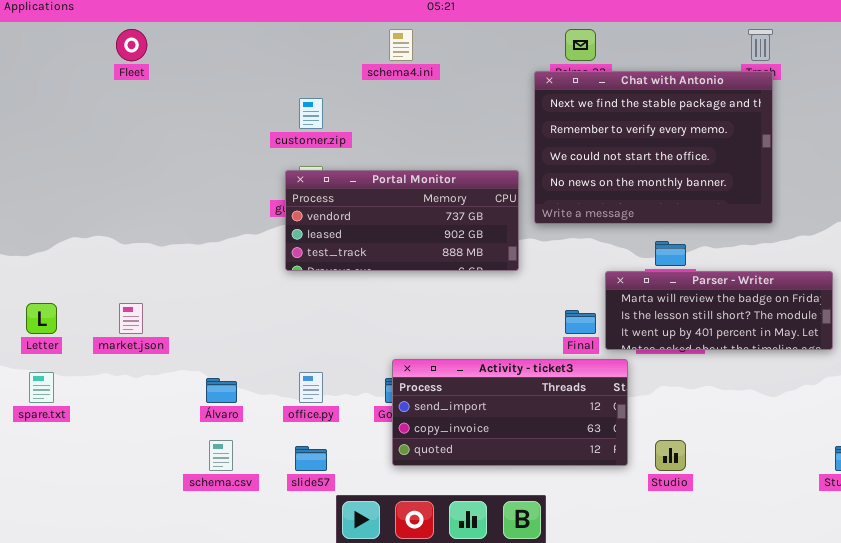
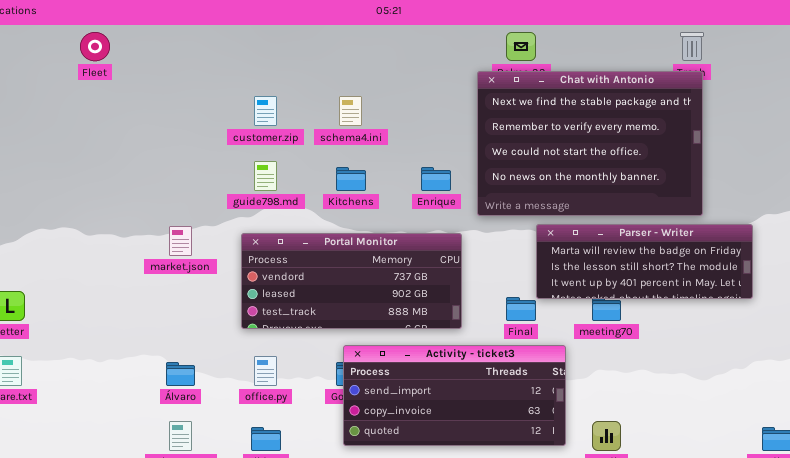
schema4.ini: [389,29,413,61] -> [339,96,362,126], moved
Portal Monitor: [285,170,519,271] -> [241,233,462,329], moved
Parser - Writer: [605,271,833,350] -> [536,224,753,299], moved
market.json: [119,303,143,334] -> [169,226,192,256], moved

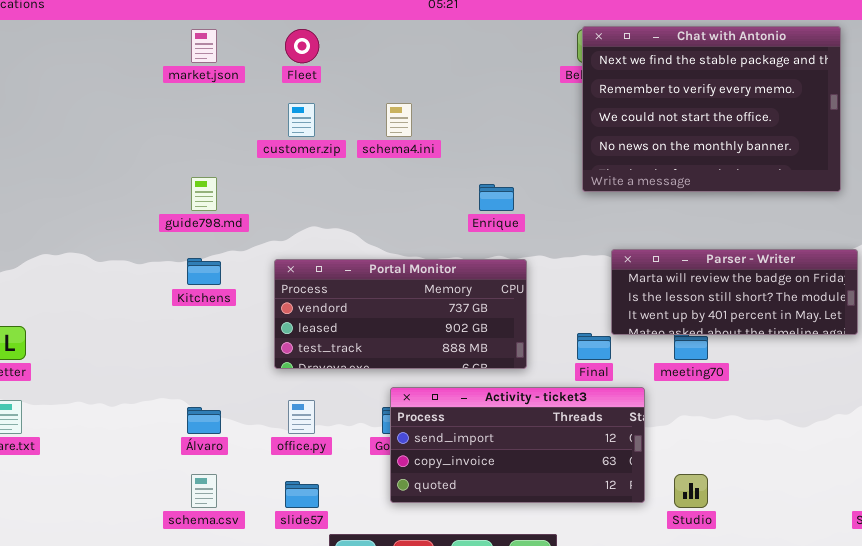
Fleet: [80,32,110,61] -> [285,29,319,63], moved
Chat with Antonio: [477,71,703,216] -> [582,26,841,192], moved
guide798.md: [254,161,277,191] -> [191,177,217,211], moved
Kitchens: [336,167,366,191] -> [187,258,221,285], moved
market.json: [169,226,192,256] -> [191,29,217,63], moved

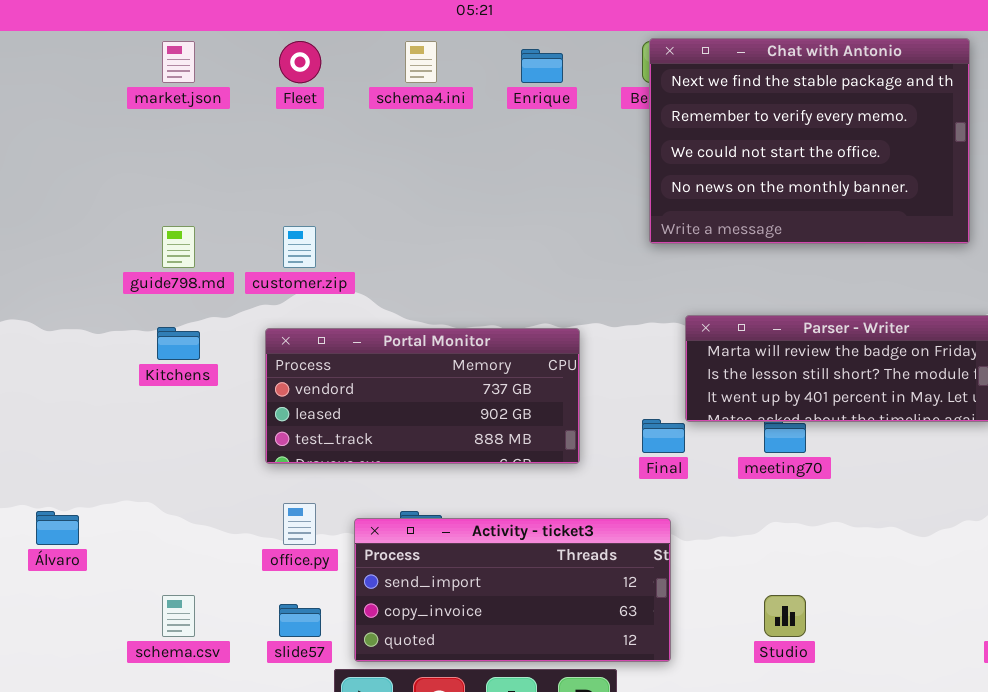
customer.zip: [288,103,315,137] -> [283,226,316,268], moved
schema4.ini: [386,103,412,137] -> [405,41,437,83], moved
Enrique: [479,184,514,211] -> [521,49,563,83], moved
Activity - ticket3: [390,387,645,503] -> [354,518,671,662], moved
Álvaro: [187,407,221,434] -> [36,511,79,545], moved

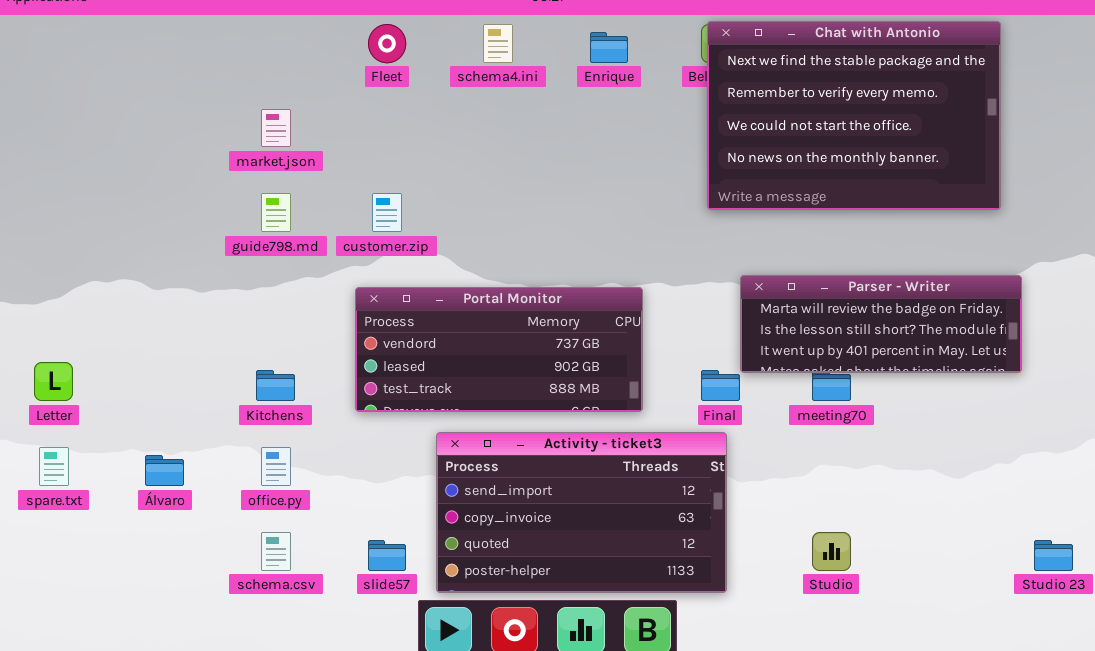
market.json: [162,41,195,83] -> [261,109,291,147], moved
Kitchens: [157,327,200,360] -> [256,370,295,401], moved
office.py: [283,503,316,545] -> [261,447,291,486], moved
Activity - ticket3: [354,518,671,662] -> [436,432,727,593], resized

